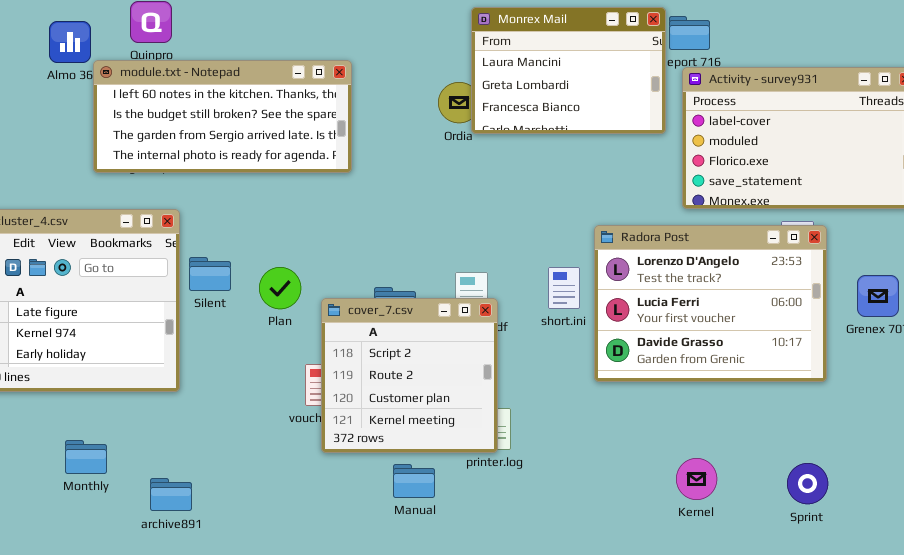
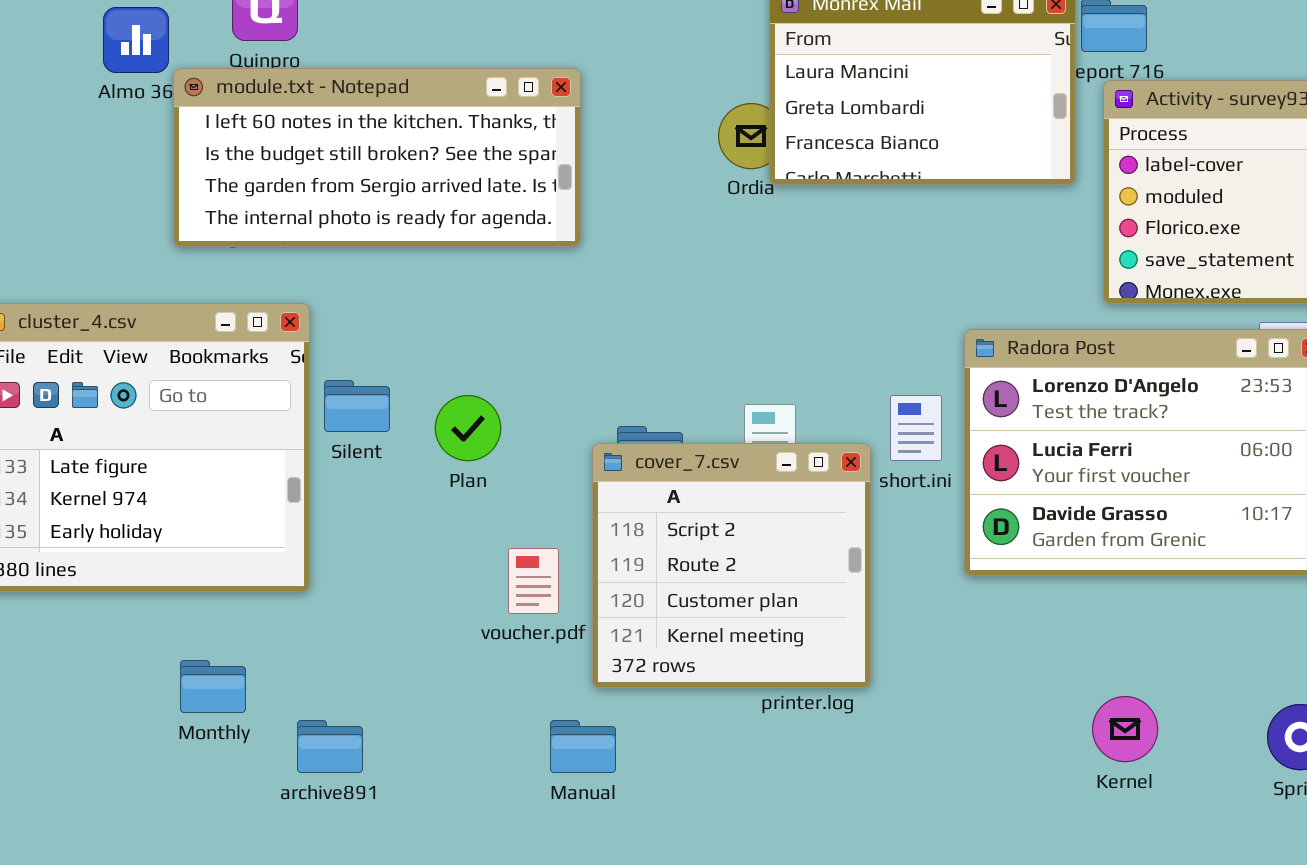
cover_7.csv: [321,298,498,453] -> [592,443,871,688], moved
Monthly: [65,440,107,474] -> [180,660,246,713], moved
Manual: [393,464,435,498] -> [550,720,616,773], moved
archive891: [150,478,192,511] -> [297,720,363,773], moved

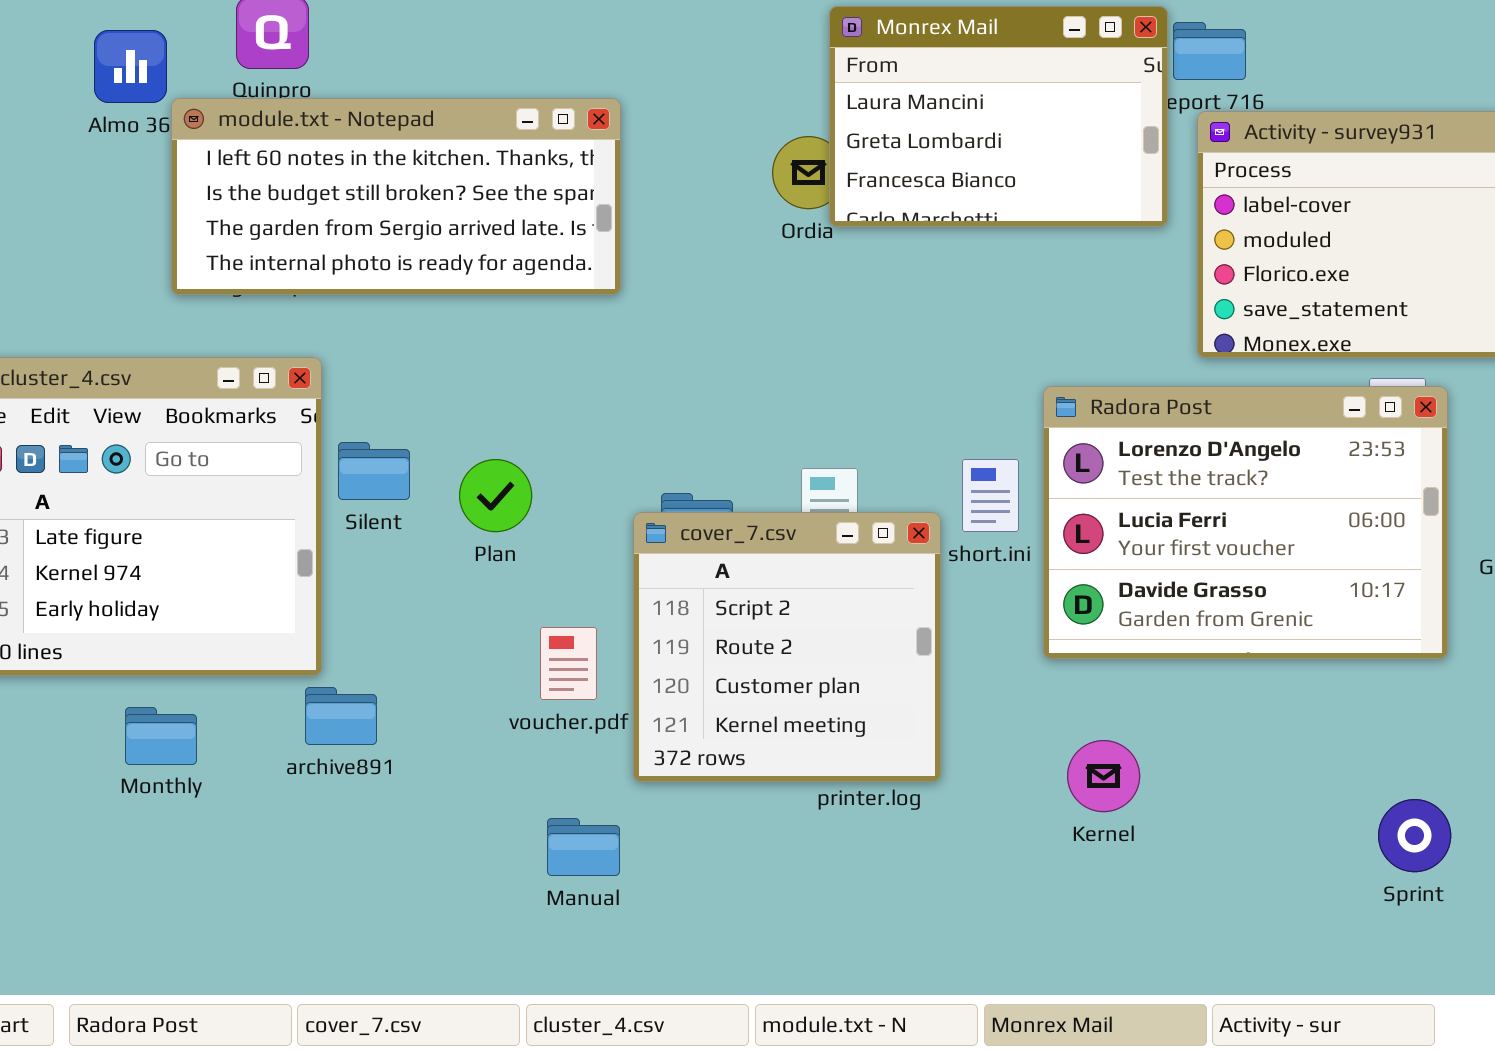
Monthly: [180,660,246,713] -> [125,707,197,765], moved
Kernel: [1092,696,1158,762] -> [1067,740,1140,812], moved
archive891: [297,720,363,773] -> [305,687,377,745], moved
Manual: [550,720,616,773] -> [547,818,620,876], moved

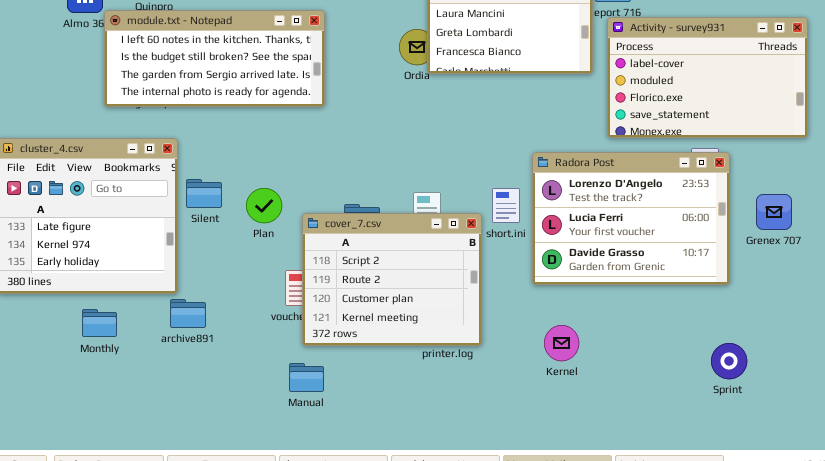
cover_7.csv: [633,512,941,782] -> [302,213,482,346], resized
Sprint: [1378,799,1451,872] -> [711,343,747,379], moved

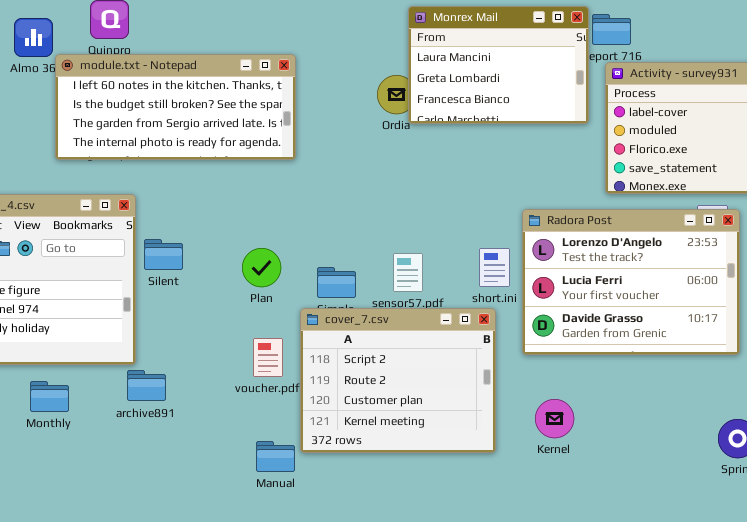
Plan: [246,188,282,223] -> [242,248,281,287], moved
cover_7.csv: [302,213,482,346] -> [300,308,496,453], moved

